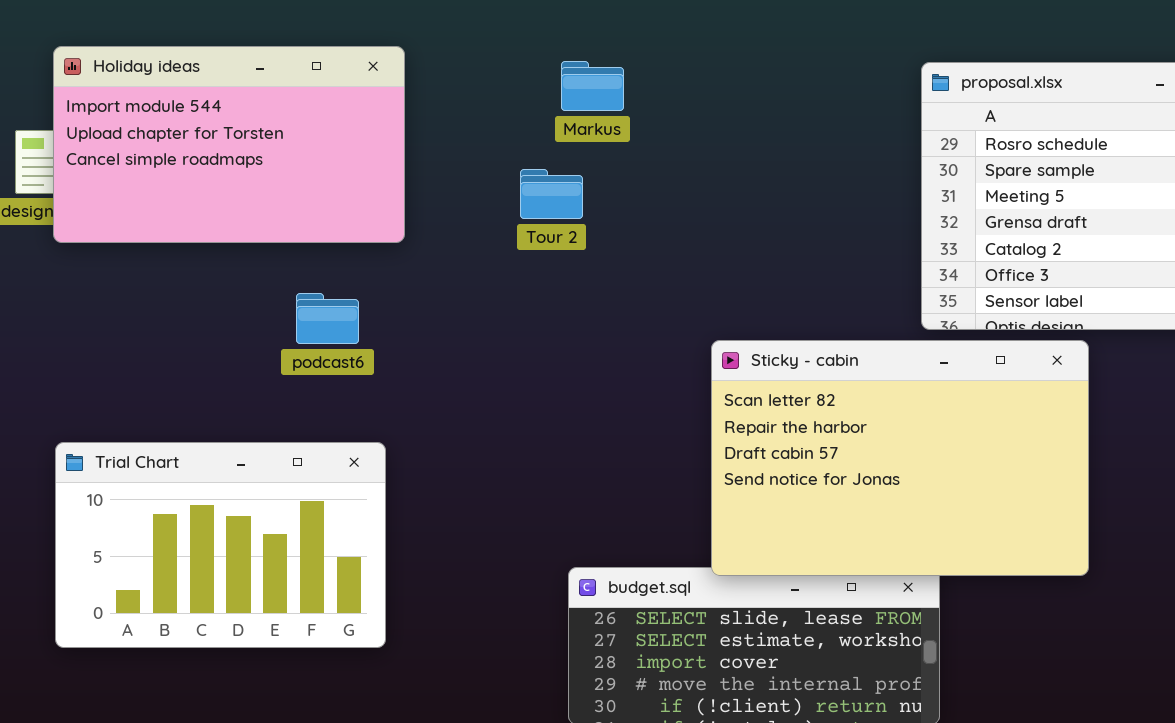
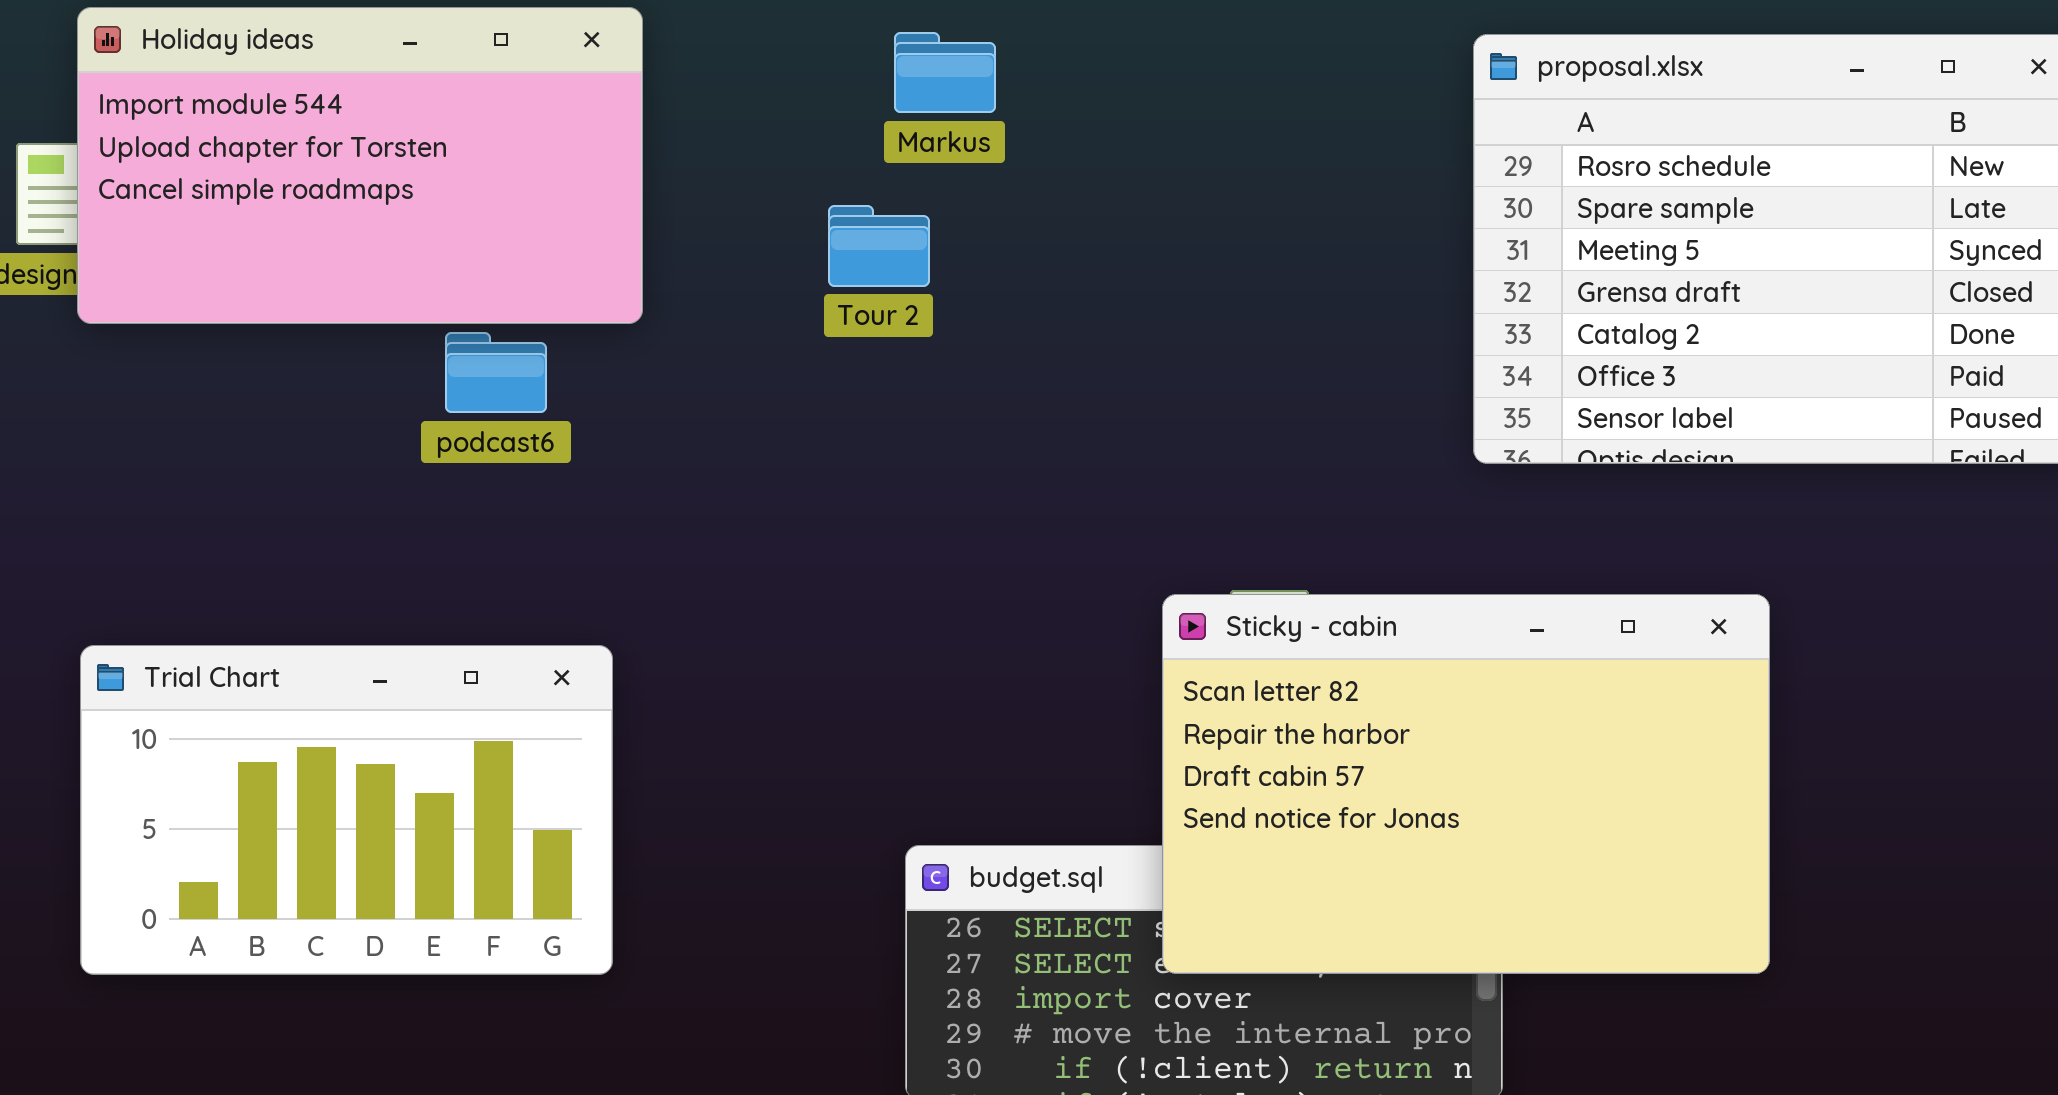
podcast6: [296,293,359,344] -> [445,332,547,413], moved
Sticky - cabin: [711,340,1089,576] -> [1162,594,1770,974], moved

